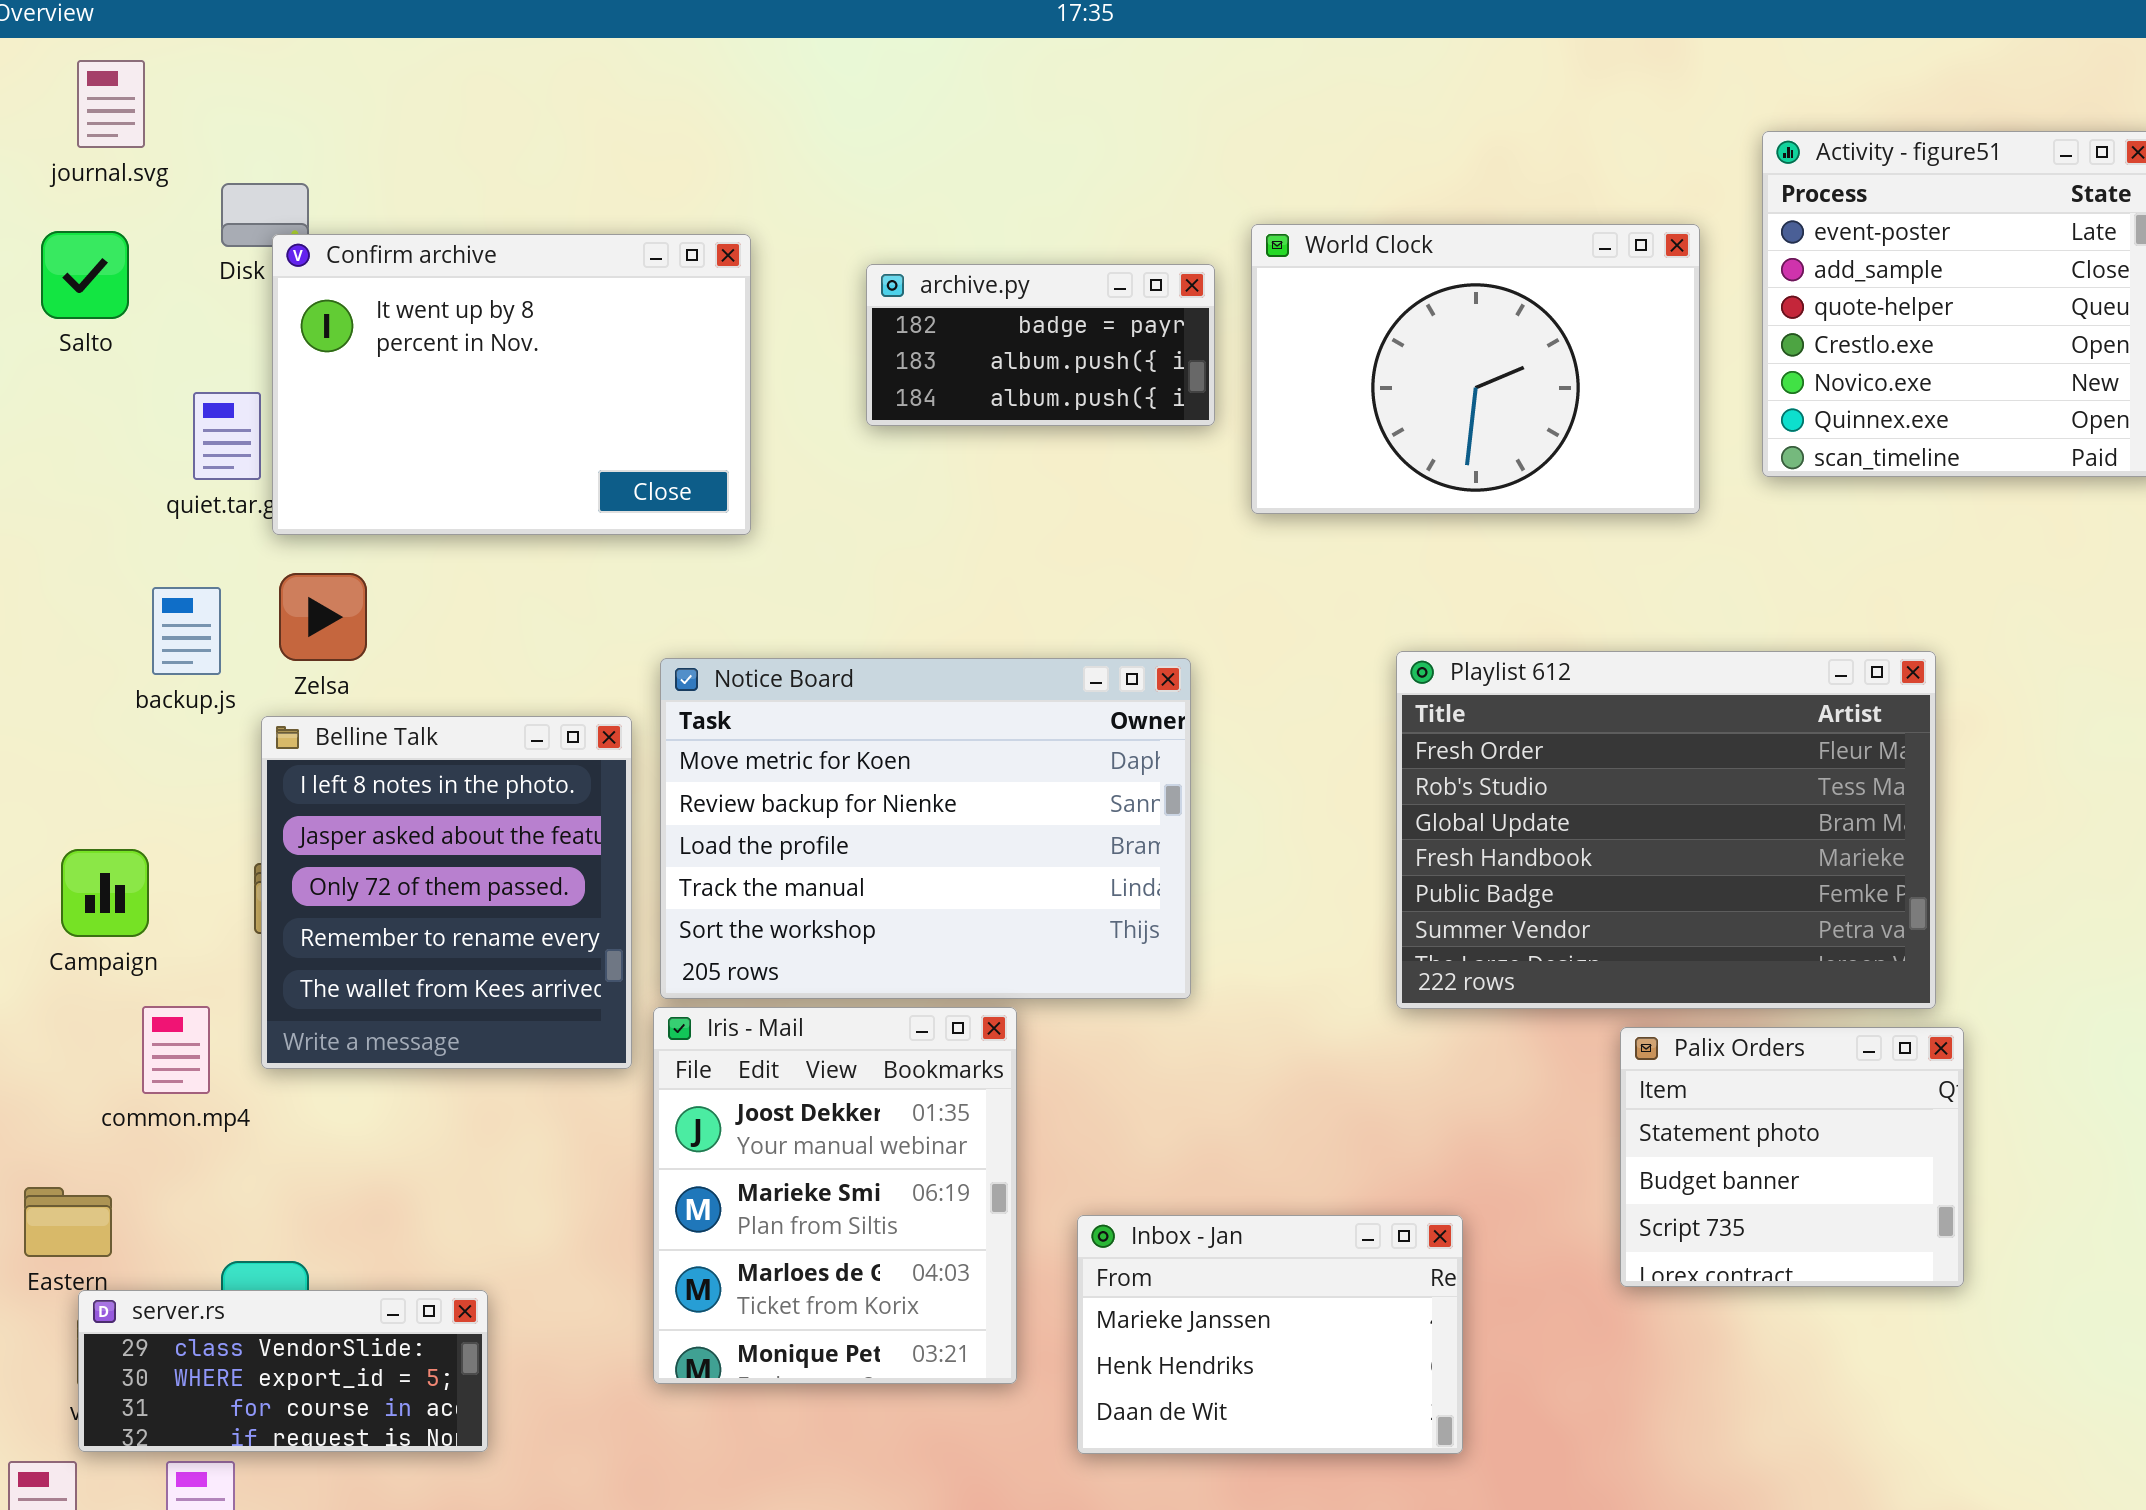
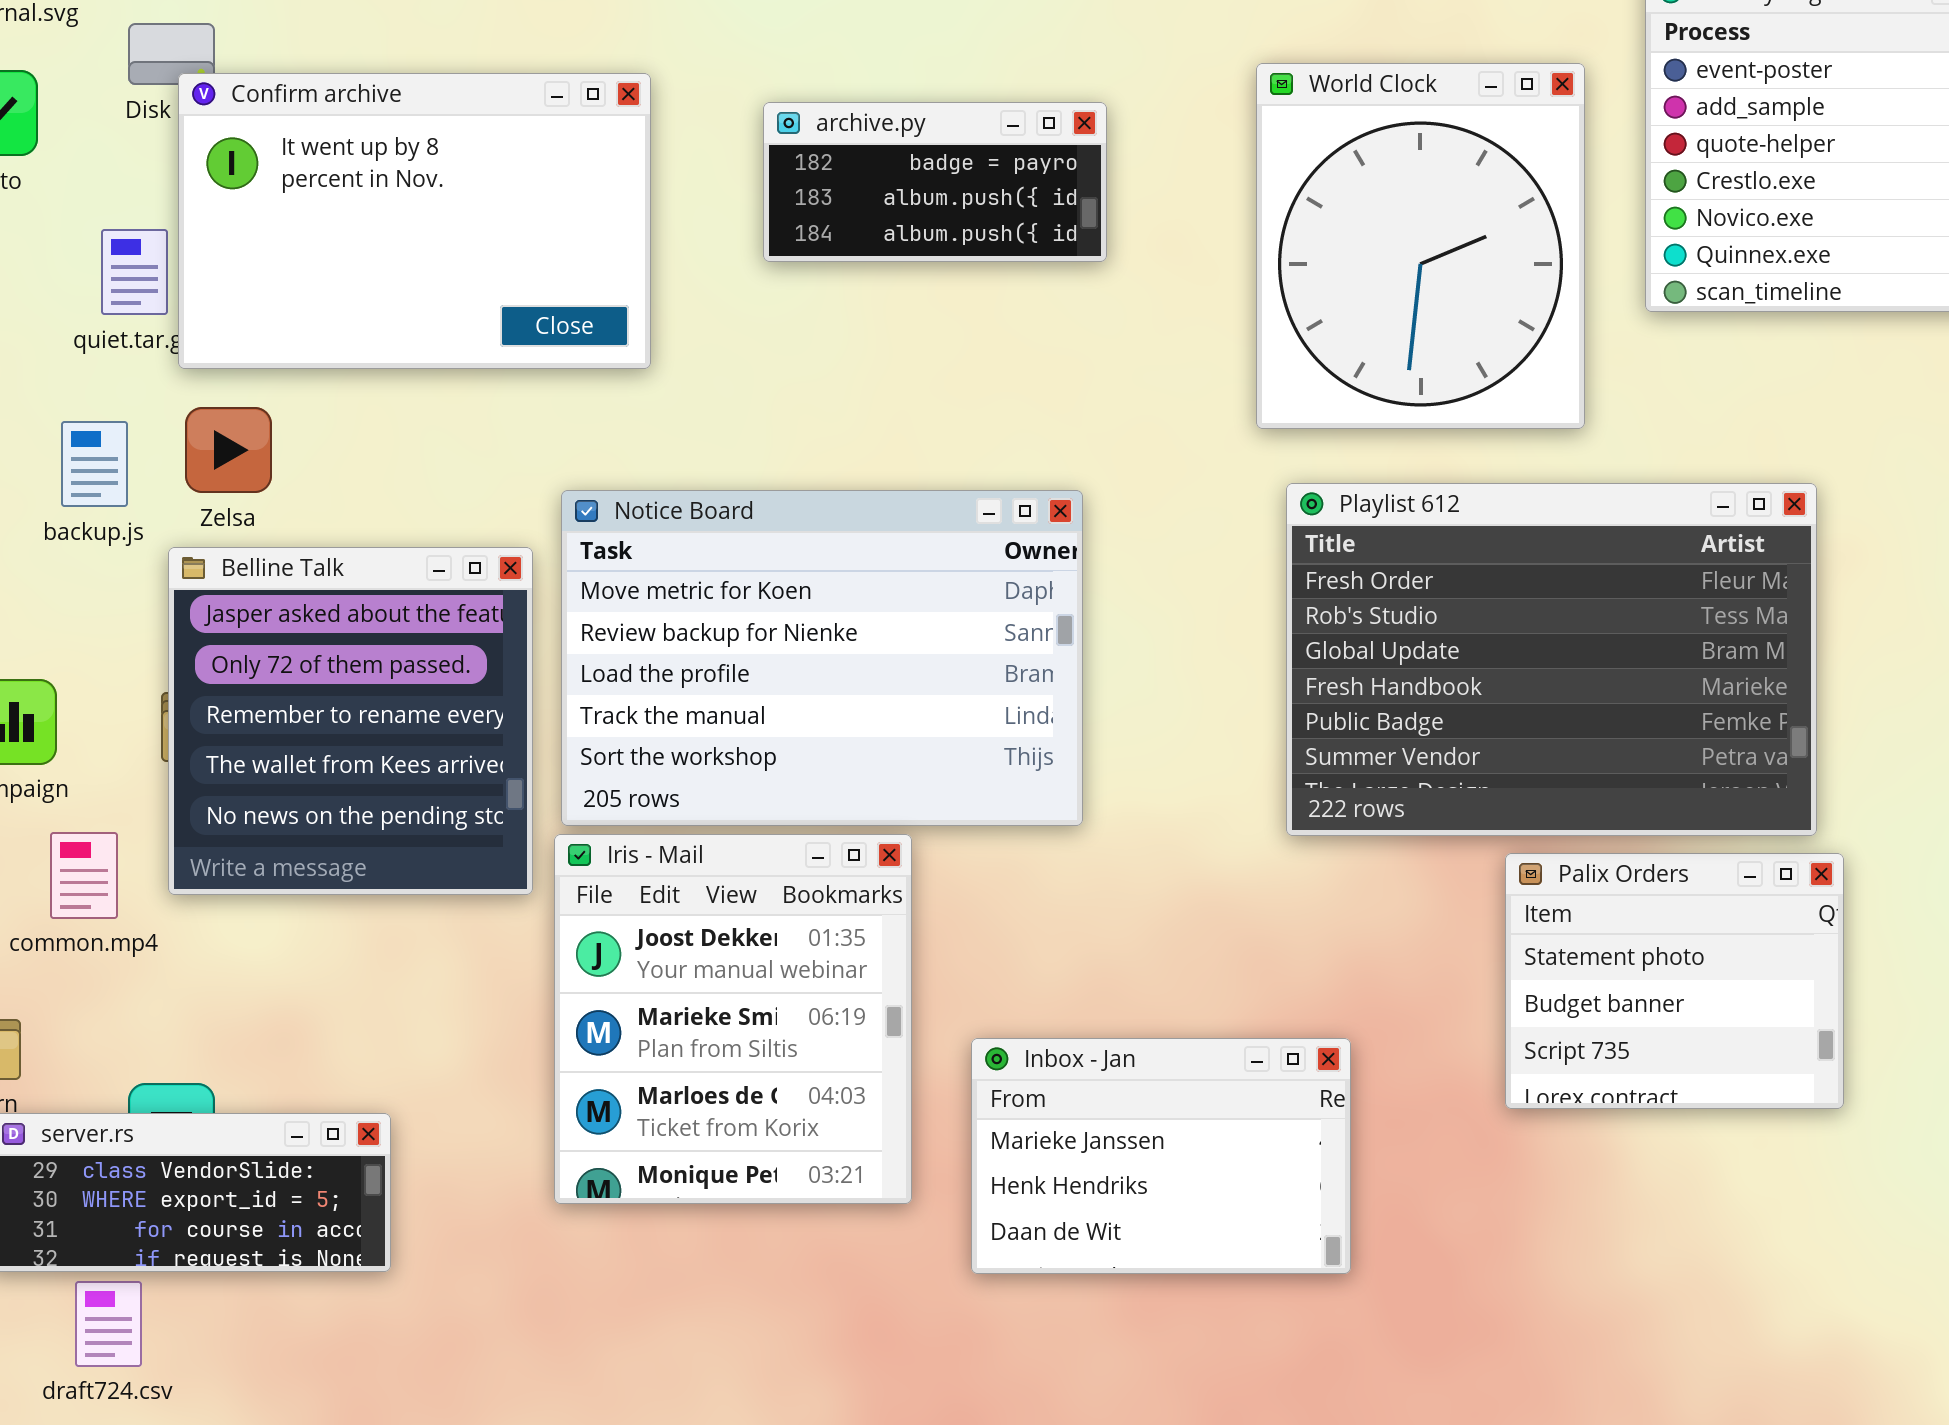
World Clock: [1251,224,1700,514] -> [1256,63,1585,429], resized
Belline Talk: [261,716,632,1069] -> [168,547,533,895], scrolled down 1 row

